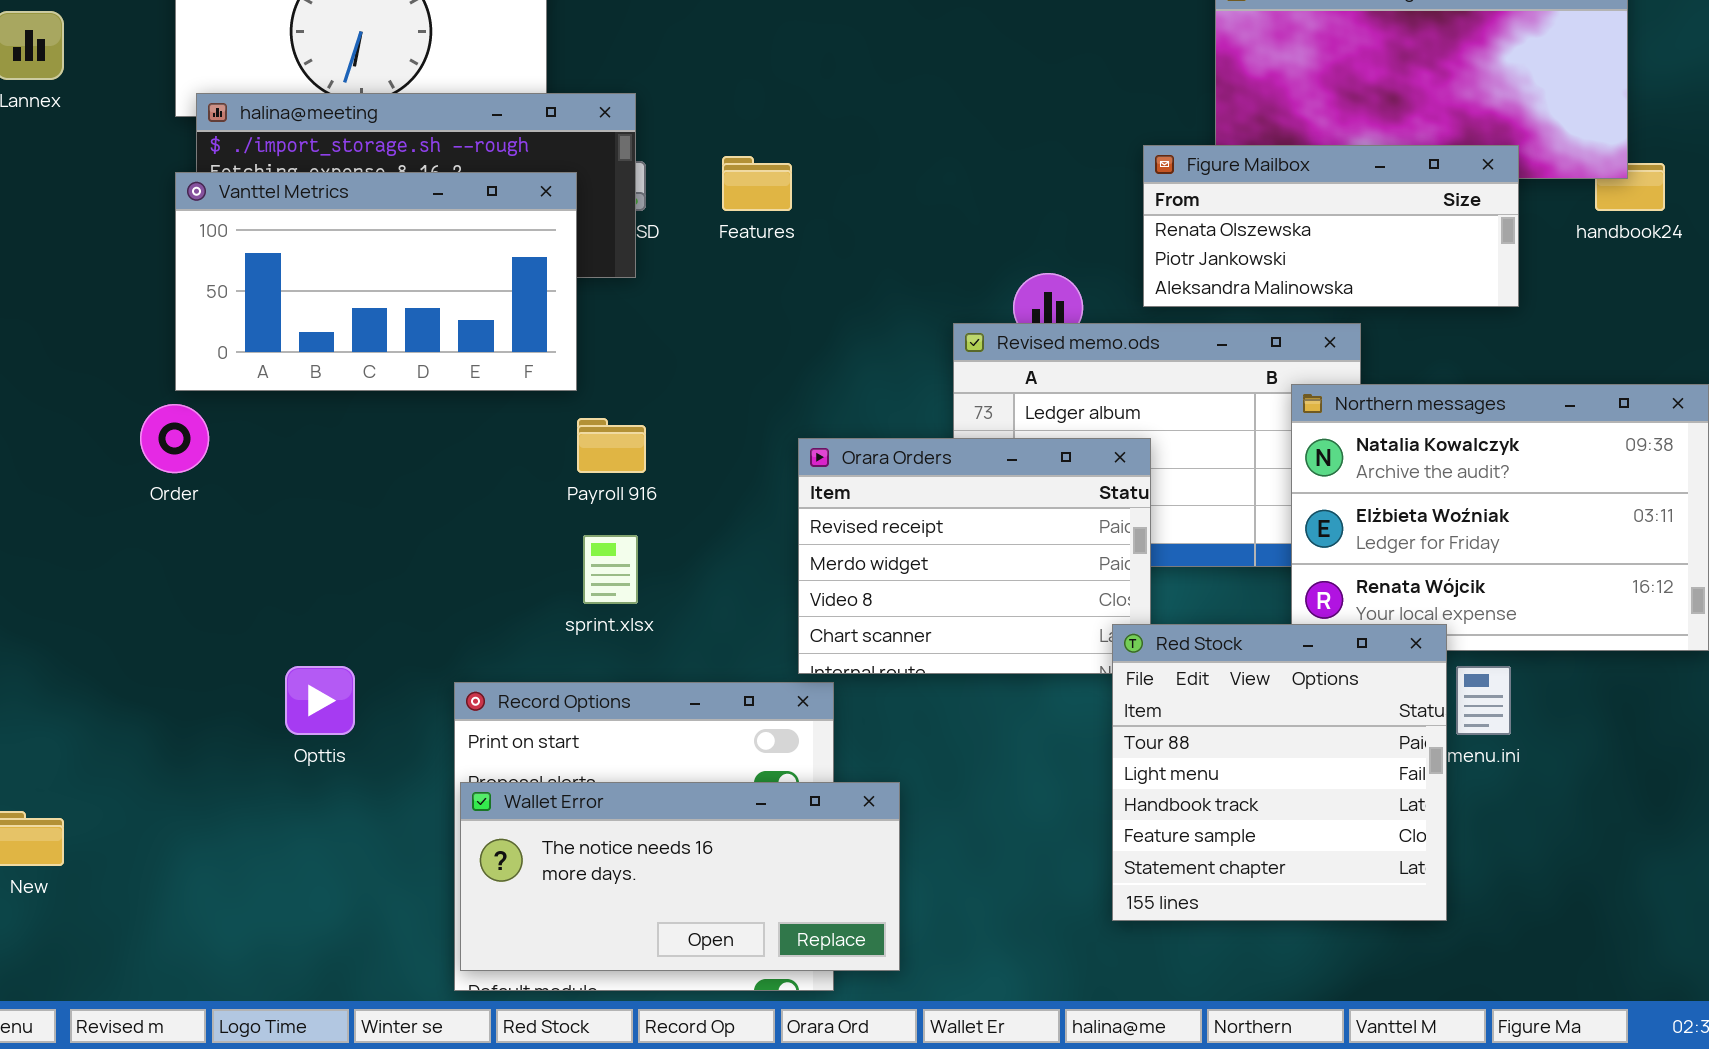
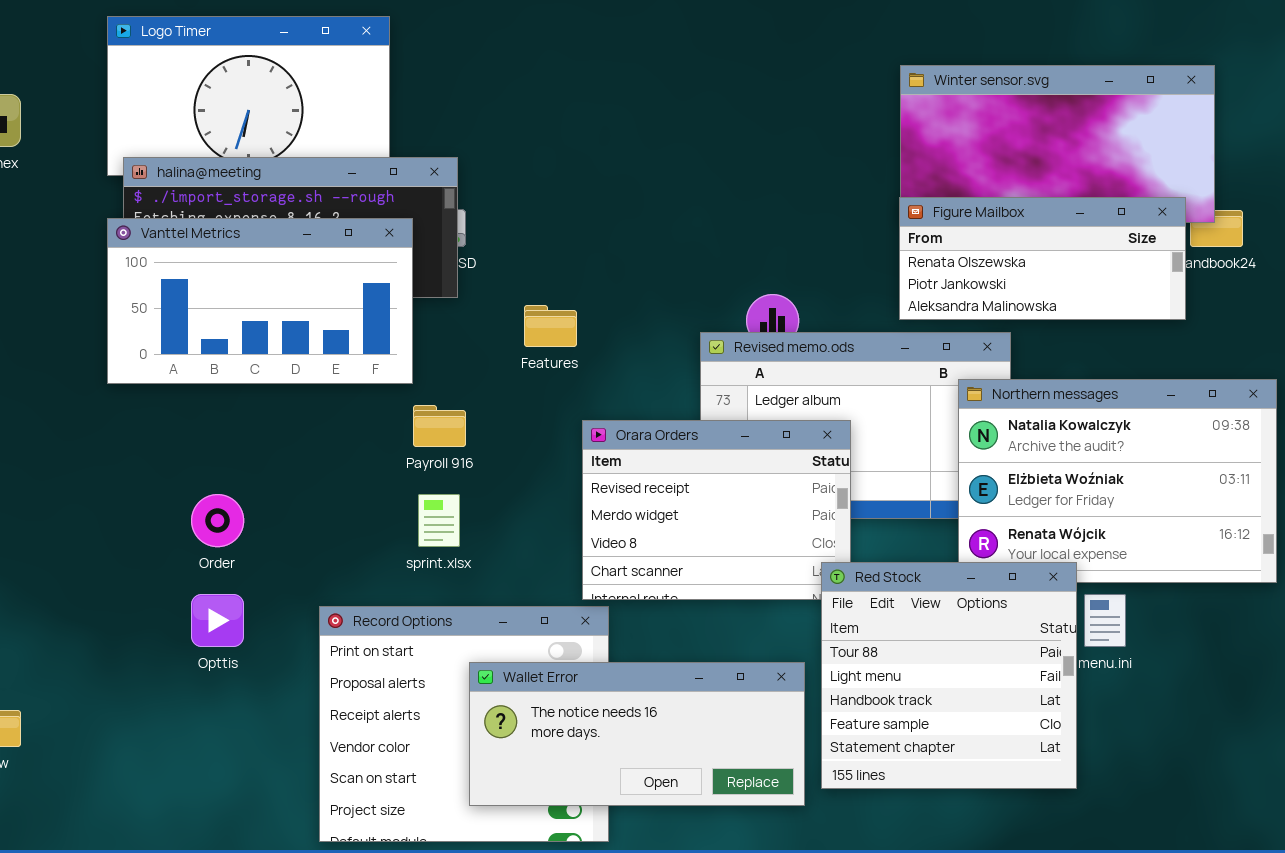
Figure Mailbox: [1143,145,1519,307] -> [899,197,1186,320], moved
Features: [722,156,792,211] -> [524,305,577,347], moved
Order: [140,404,209,473] -> [191,494,244,547], moved
Wallet Error: [460,782,900,971] -> [469,662,805,806], moved

